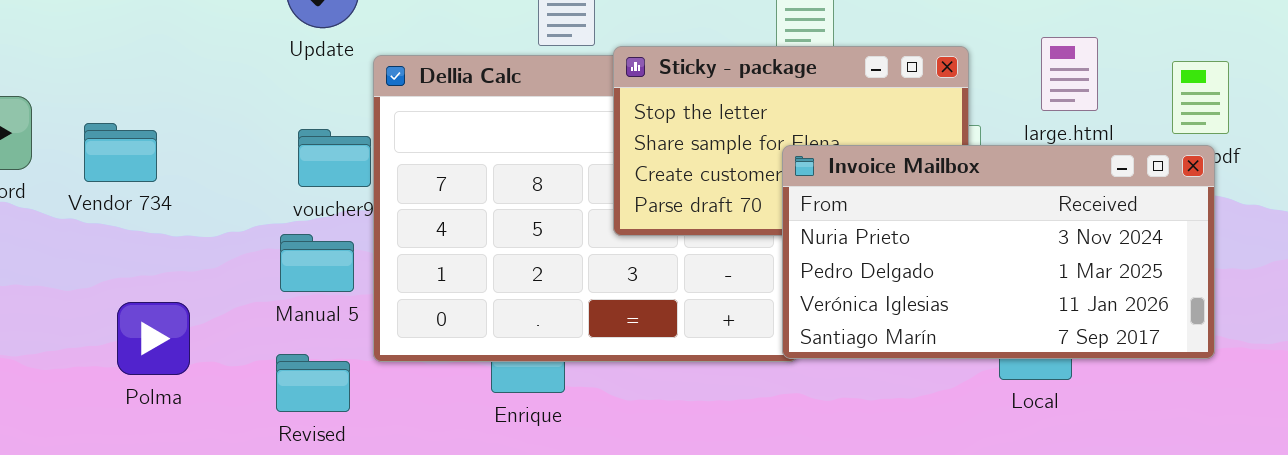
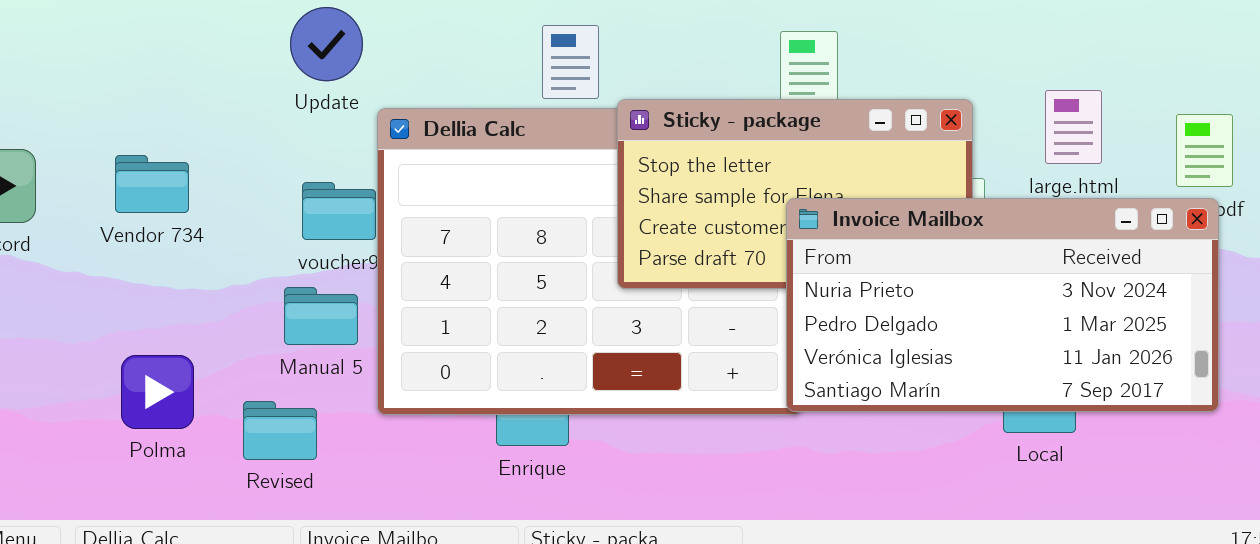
Vendor 734: [84,123,157,182] -> [115,155,189,213], moved
Revised: [276,354,350,412] -> [243,401,317,460], moved

